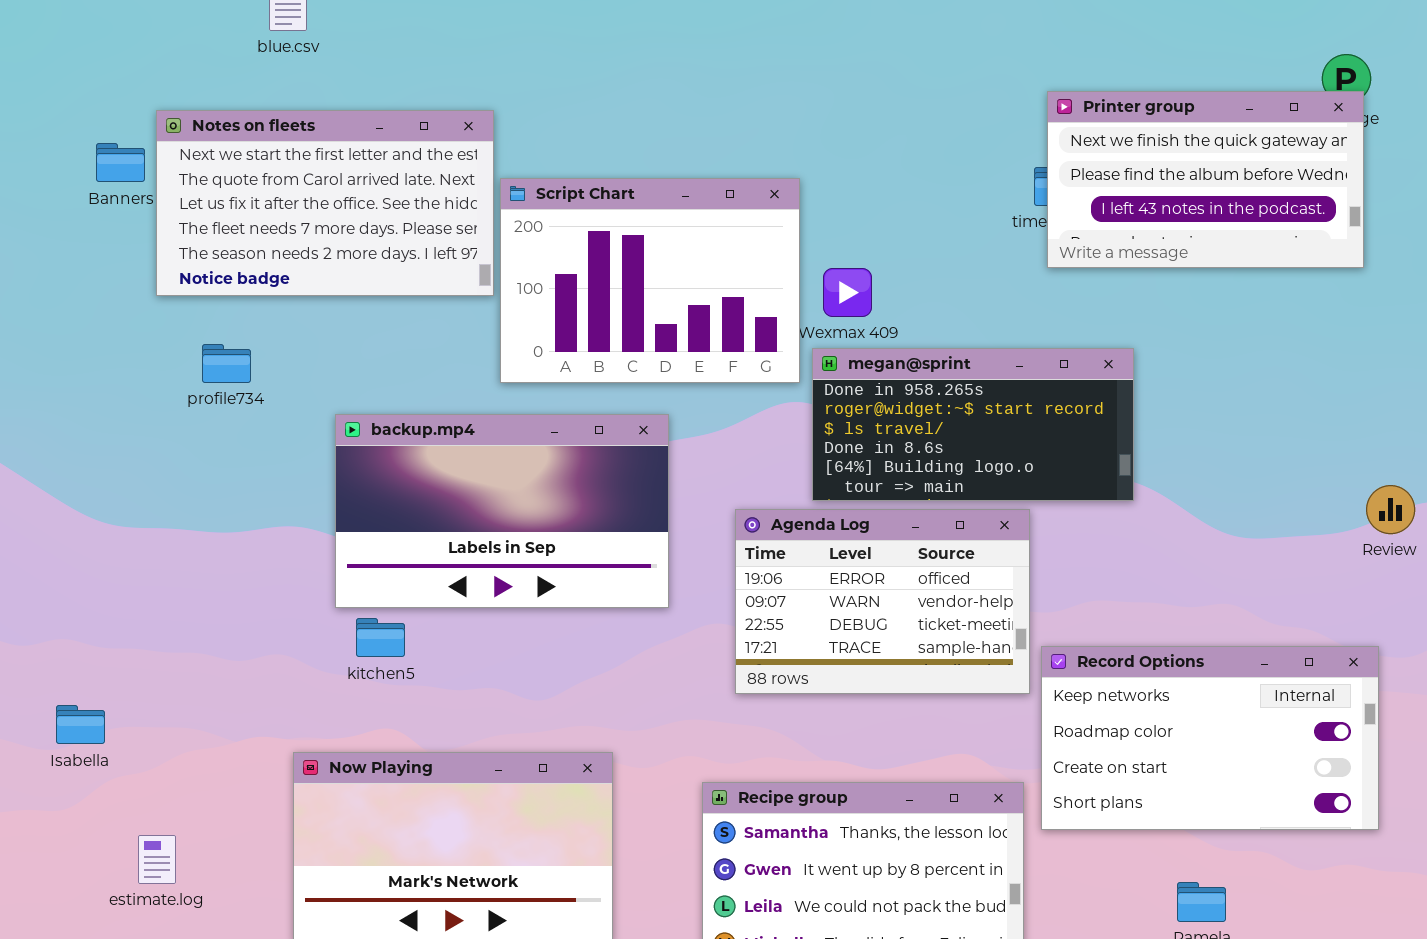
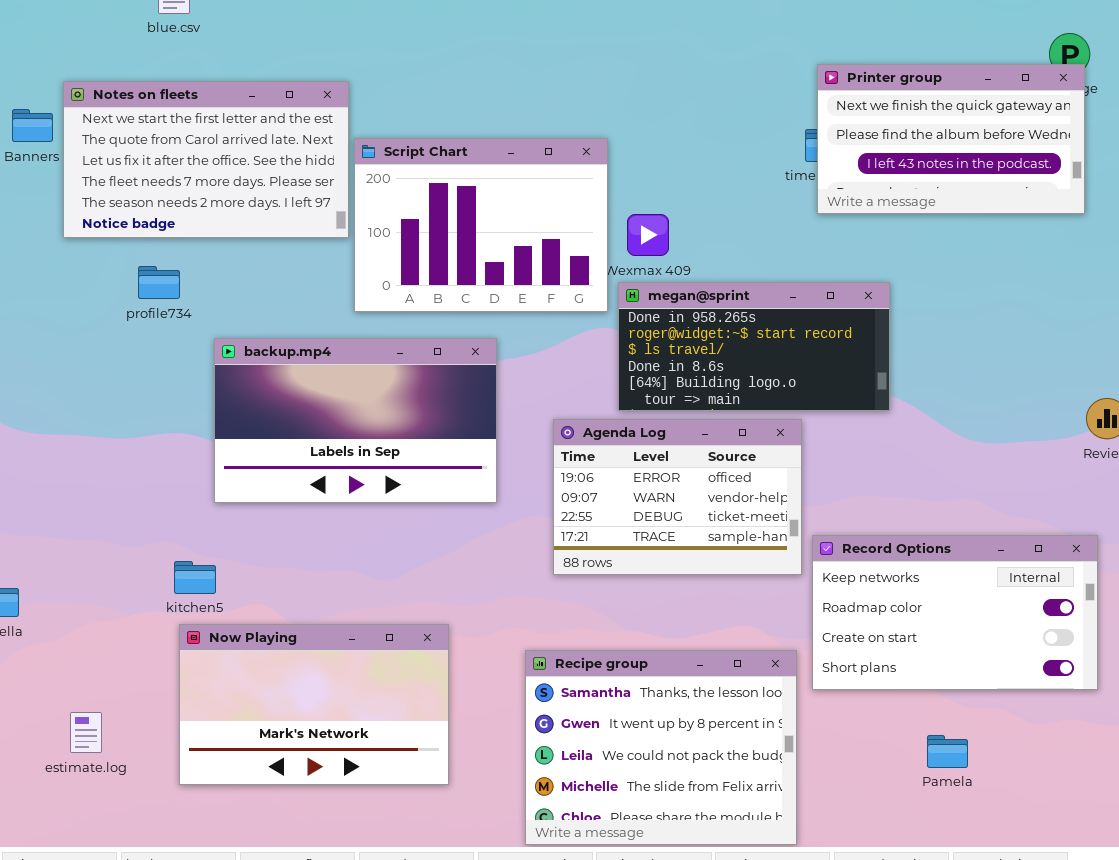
profile734: [202,344,251,383] -> [138,266,180,299], moved
kitchen5: [356,618,405,657] -> [174,561,216,594], moved
estimate.log: [138,835,176,884] -> [70,712,102,753], moved

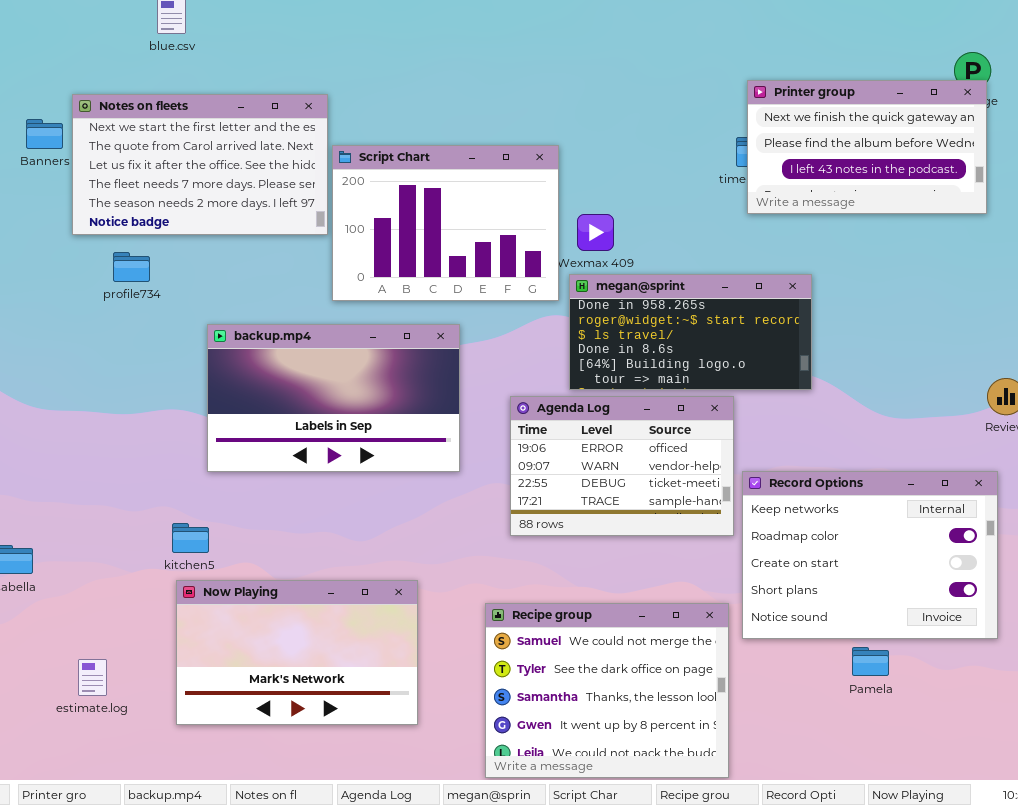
profile734: [138,266,180,299] -> [113,252,150,282], moved
Record Options: [812,535,1098,690] -> [742,471,998,639], resized
Recipe group: [525,650,797,845] -> [485,603,729,778], scrolled up 2 rows
Pamela: [927,735,968,768] -> [852,647,889,676], moved

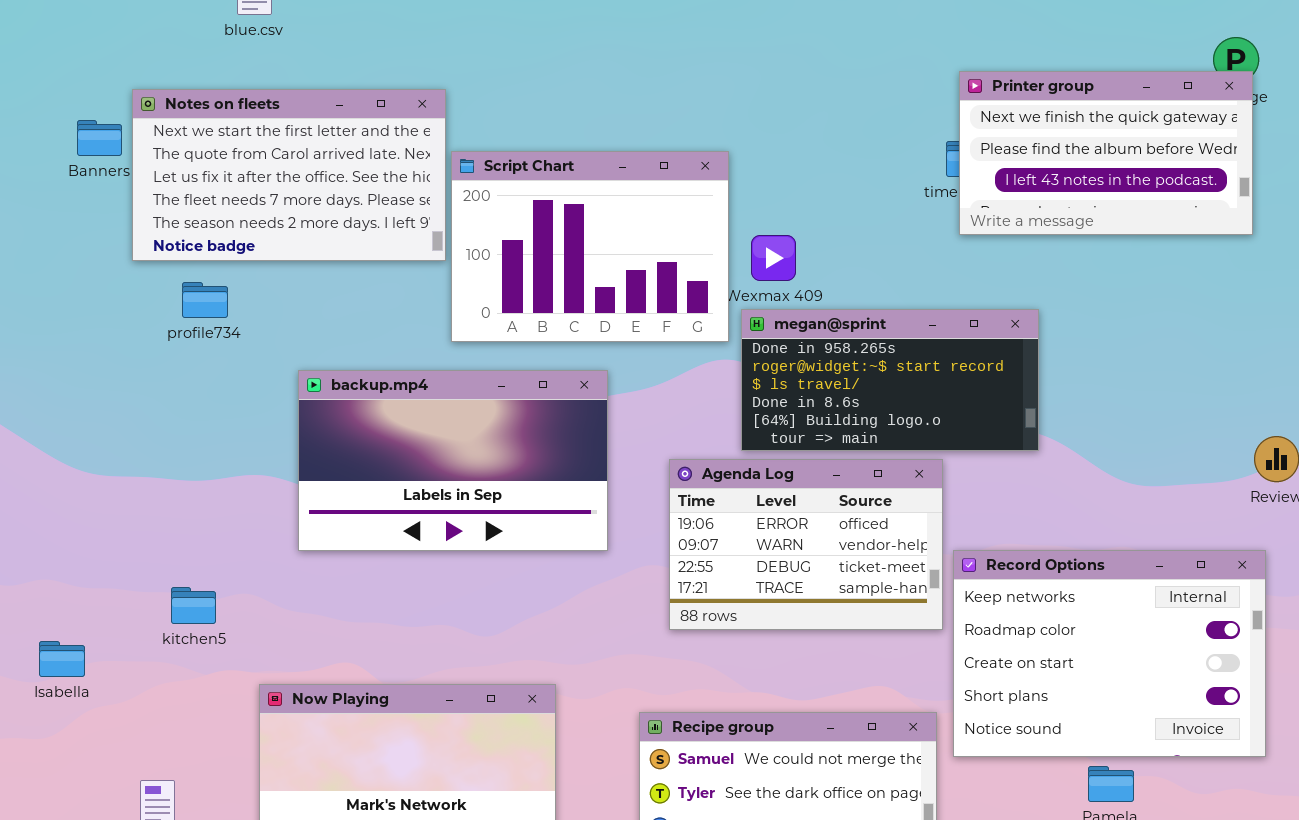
kitchen5: [172,523,209,553] -> [171,587,216,624], moved

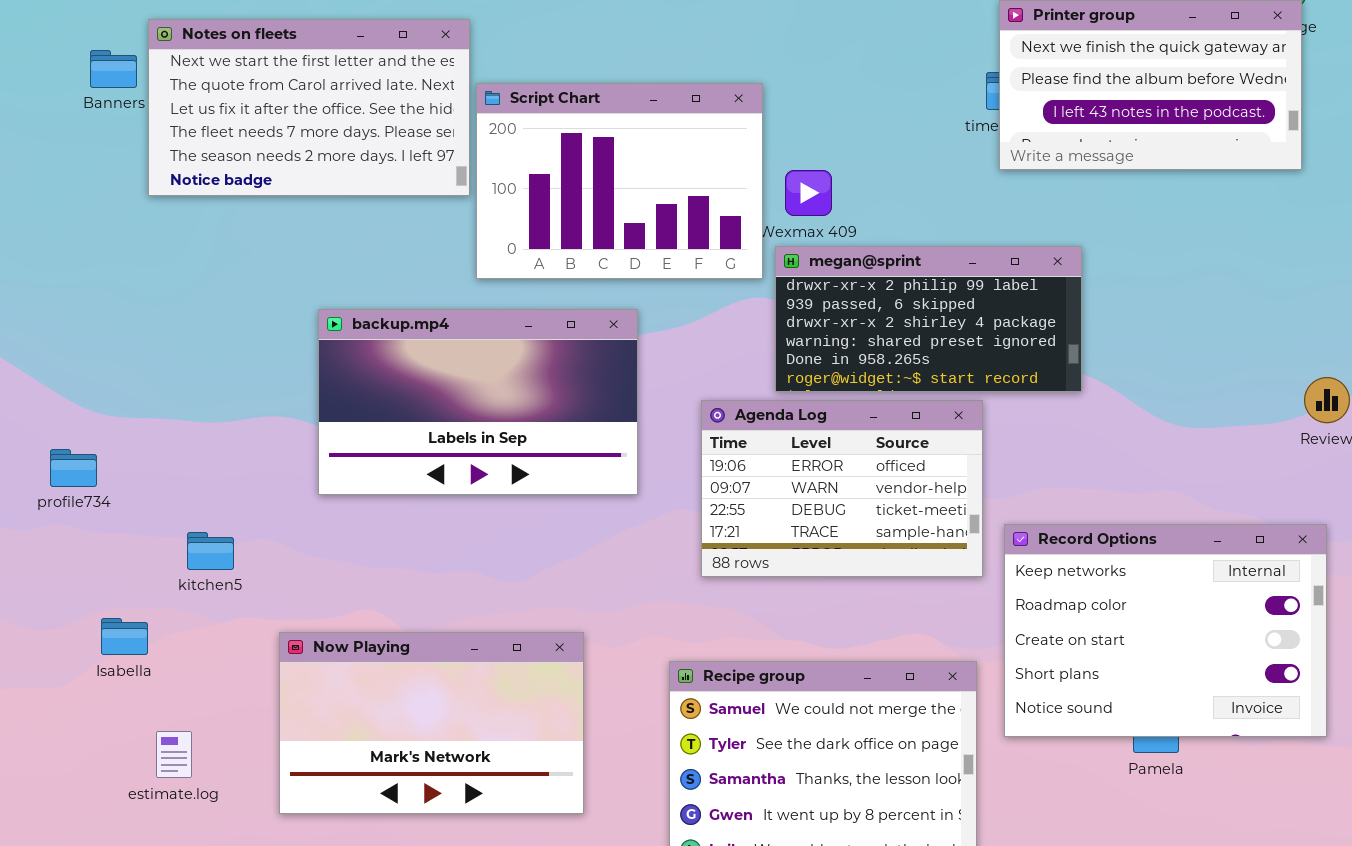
profile734: [182,282,228,318] -> [50,449,97,487], moved
megan@sprint: [741,309,1039,451] -> [775,246,1082,392], scrolled up 4 rows
Record Options: [953,550,1266,757] -> [1004,524,1327,737], moved
Isabella: [39,641,85,677] -> [101,618,148,655], moved

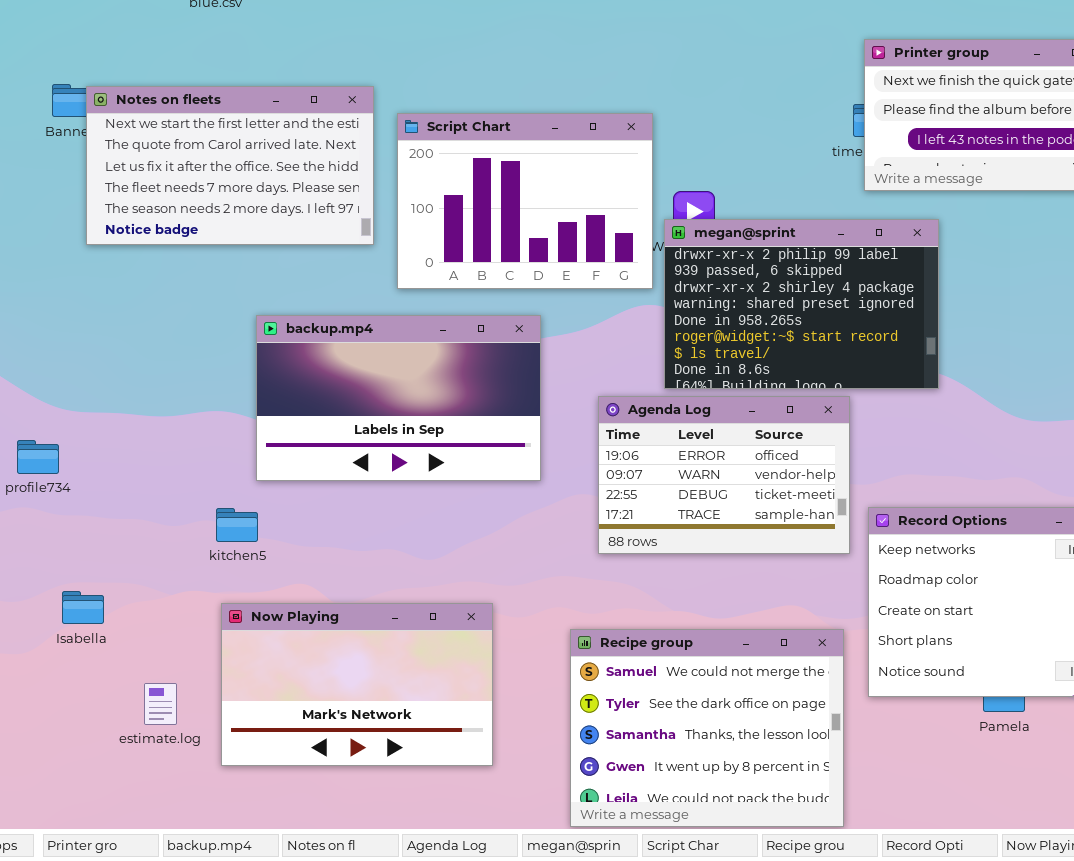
Notes on fleets: [148,19,470,196] -> [86,86,374,245], moved
megan@sprint: [775,246,1082,392] -> [664,219,939,389], resized
kitchen5: [187,532,234,570] -> [216,508,258,542], moved
estimate.log: [156,731,192,778] -> [144,683,177,725], moved

